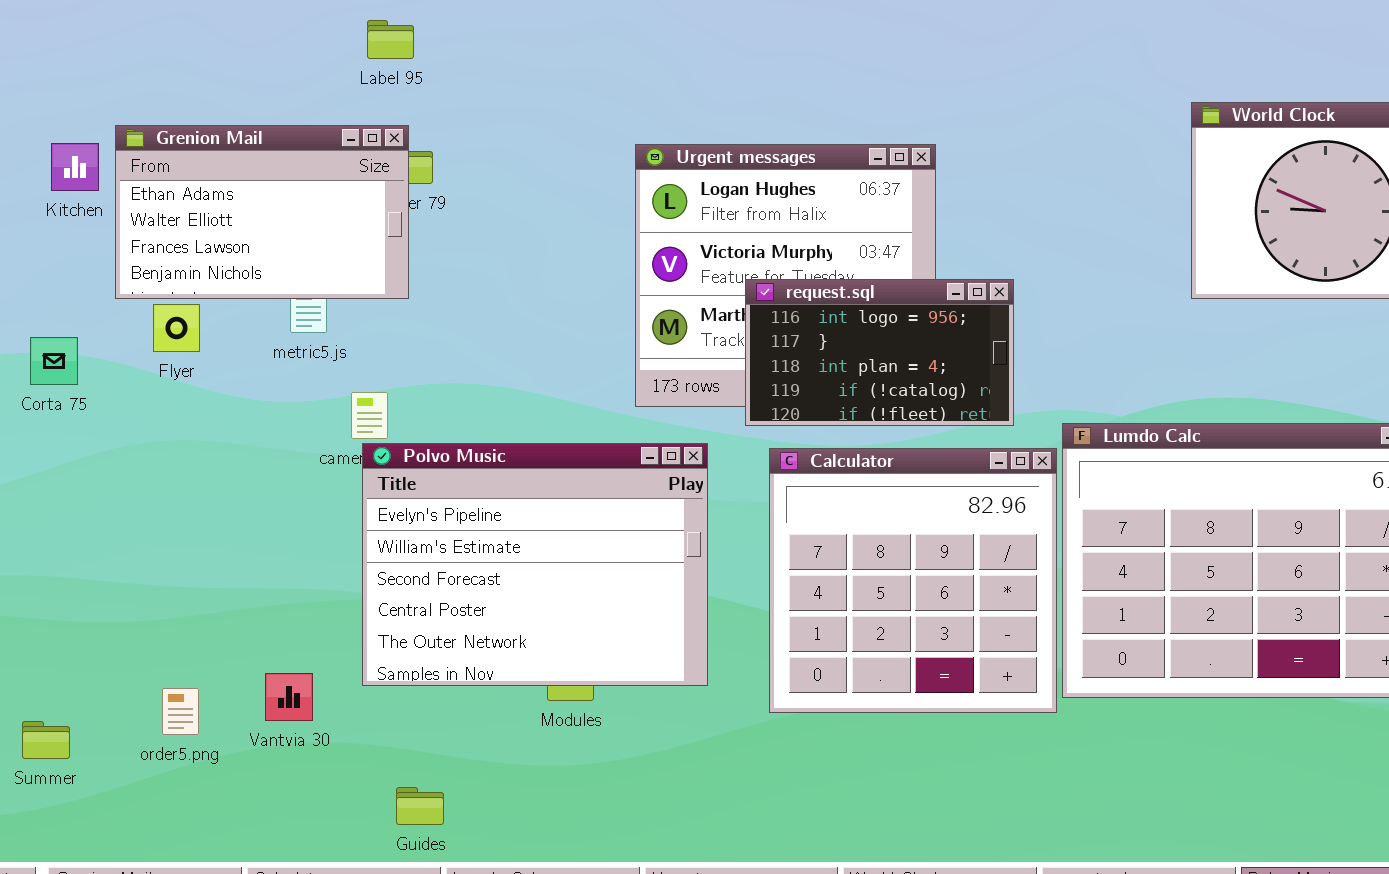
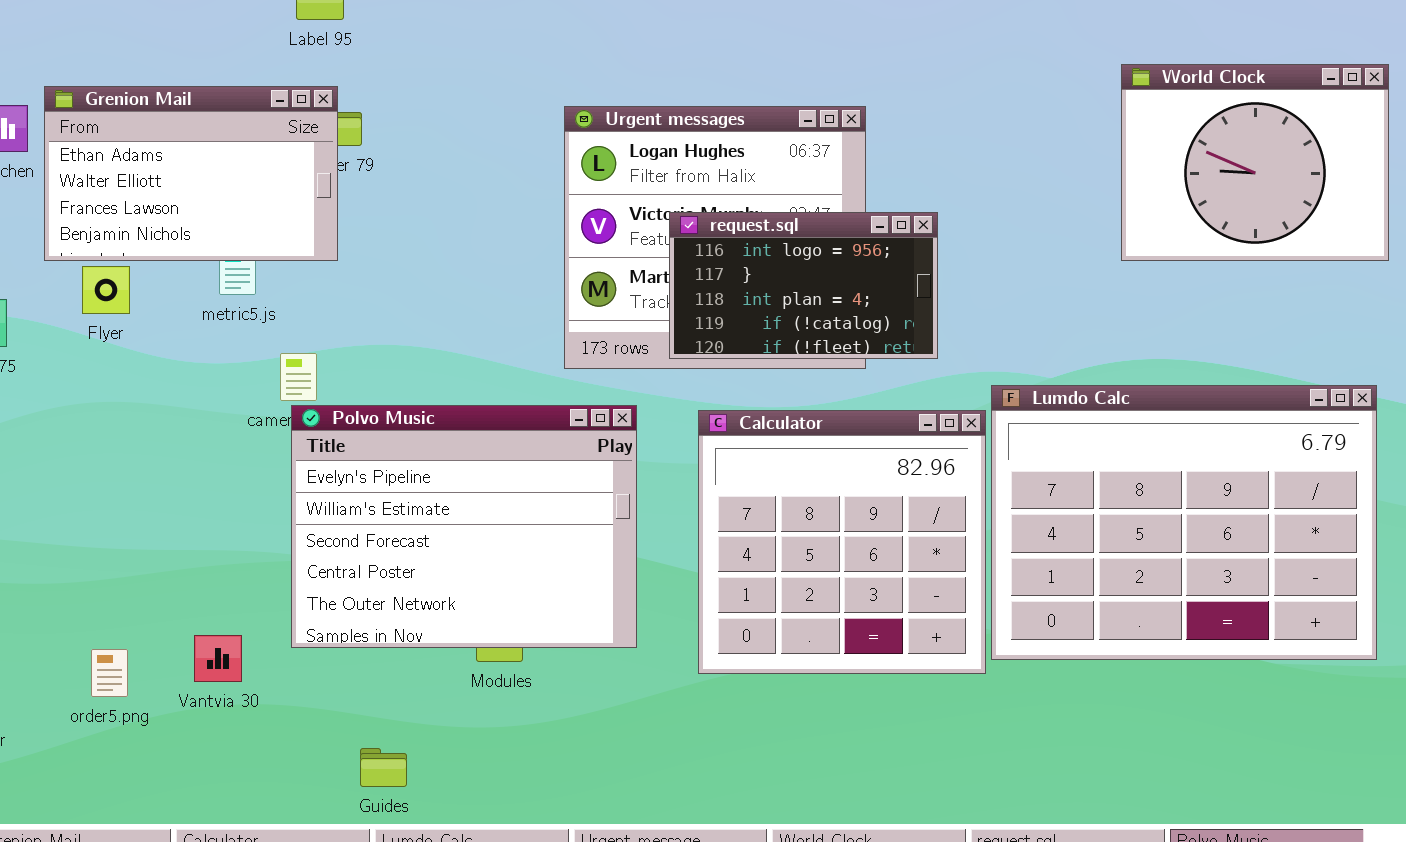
request.sql: [745,279,1014,426] -> [669,212,938,359], moved
Guides: [396,787,444,825] -> [360,748,407,787], moved

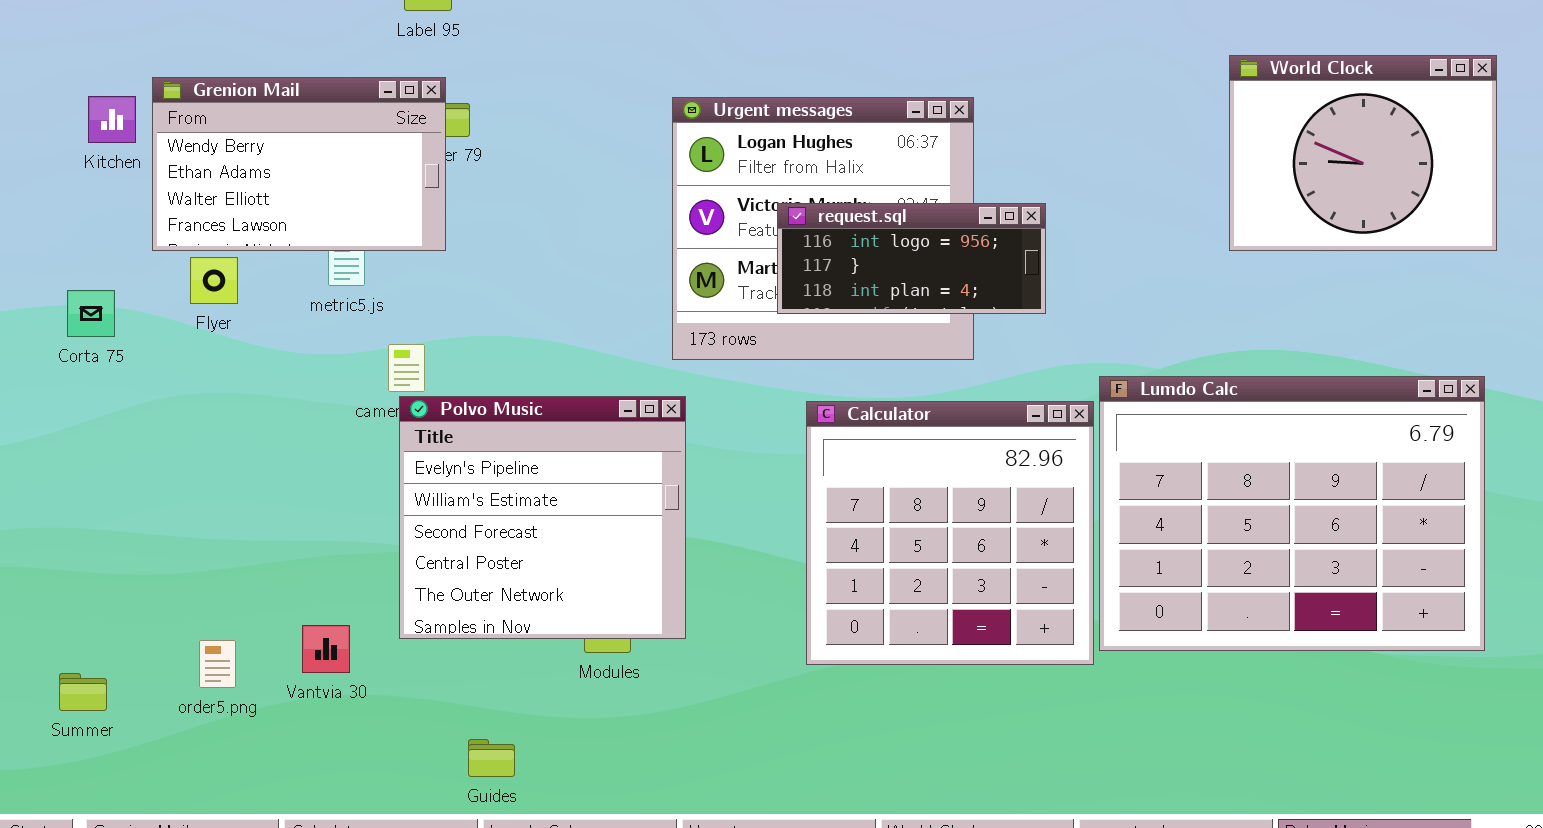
Grenion Mail: [44,86,338,261] -> [152,77,446,251], scrolled up 1 row
request.sql: [669,212,938,359] -> [777,203,1046,314], resized
Polvo Music: [291,405,637,648] -> [399,396,686,639], resized

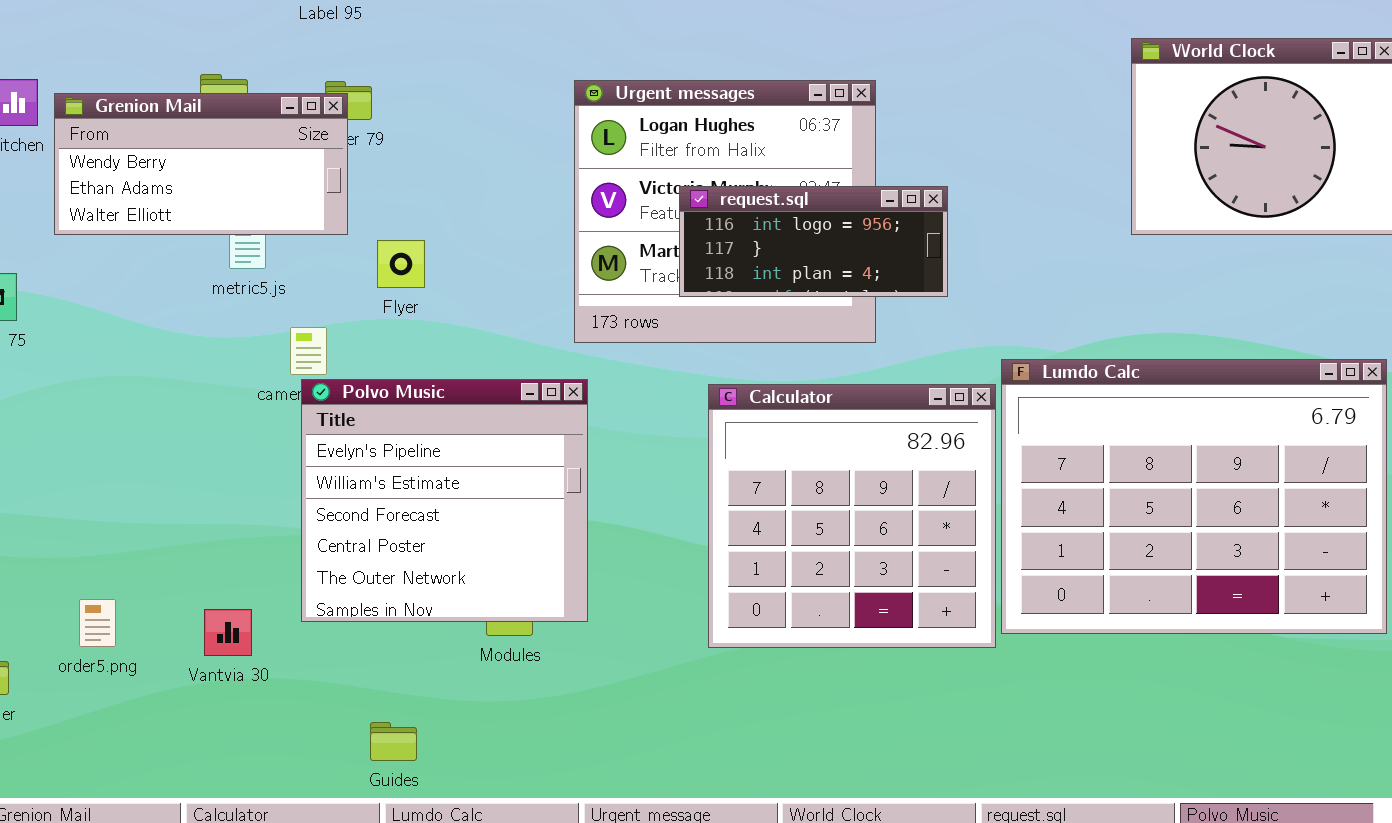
Grenion Mail: [152,77,446,251] -> [54,93,348,235], resized
Flyer: [190,257,238,304] -> [377,240,425,288], moved
order5.png: [199,640,236,688] -> [79,599,116,647], moved

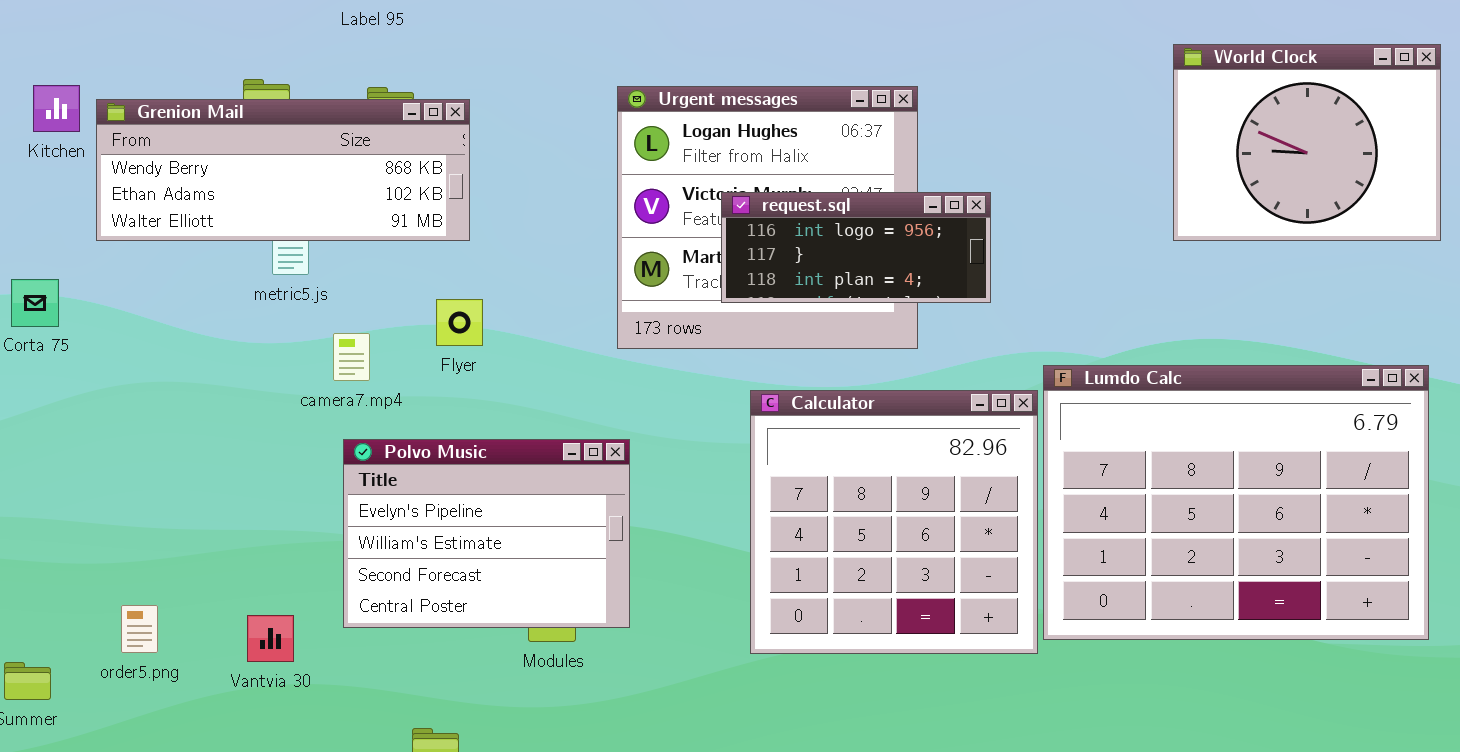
Grenion Mail: [54,93,348,235] -> [96,99,470,241], resized
Flyer: [377,240,425,288] -> [436,299,483,346], moved
Polvo Music: [301,379,588,622] -> [343,439,630,628], resized

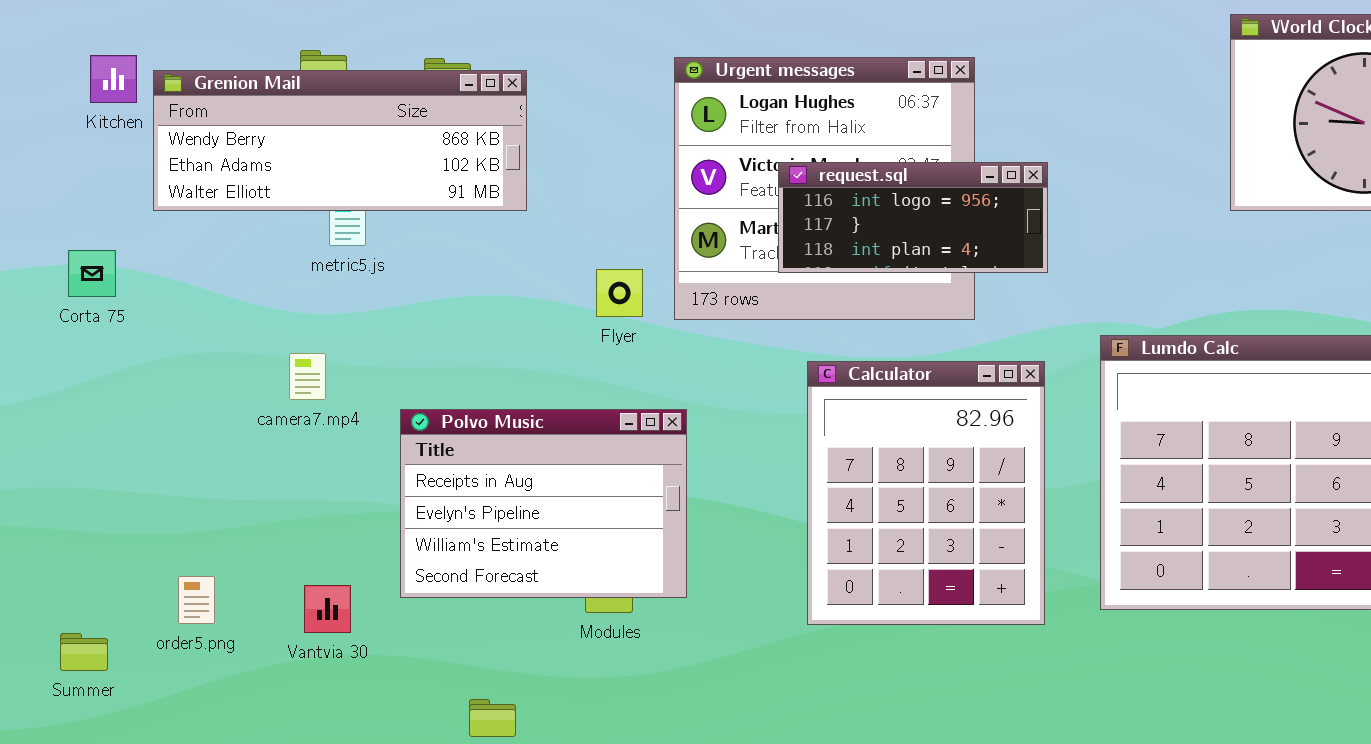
Flyer: [436,299,483,346] -> [596,269,643,317], moved
camera7.mp4: [333,333,370,381] -> [289,353,326,400], moved
Calculator: [750,390,1038,654] -> [807,361,1045,625], resized
Polvo Music: [343,439,630,628] -> [400,409,687,598], scrolled up 1 row

